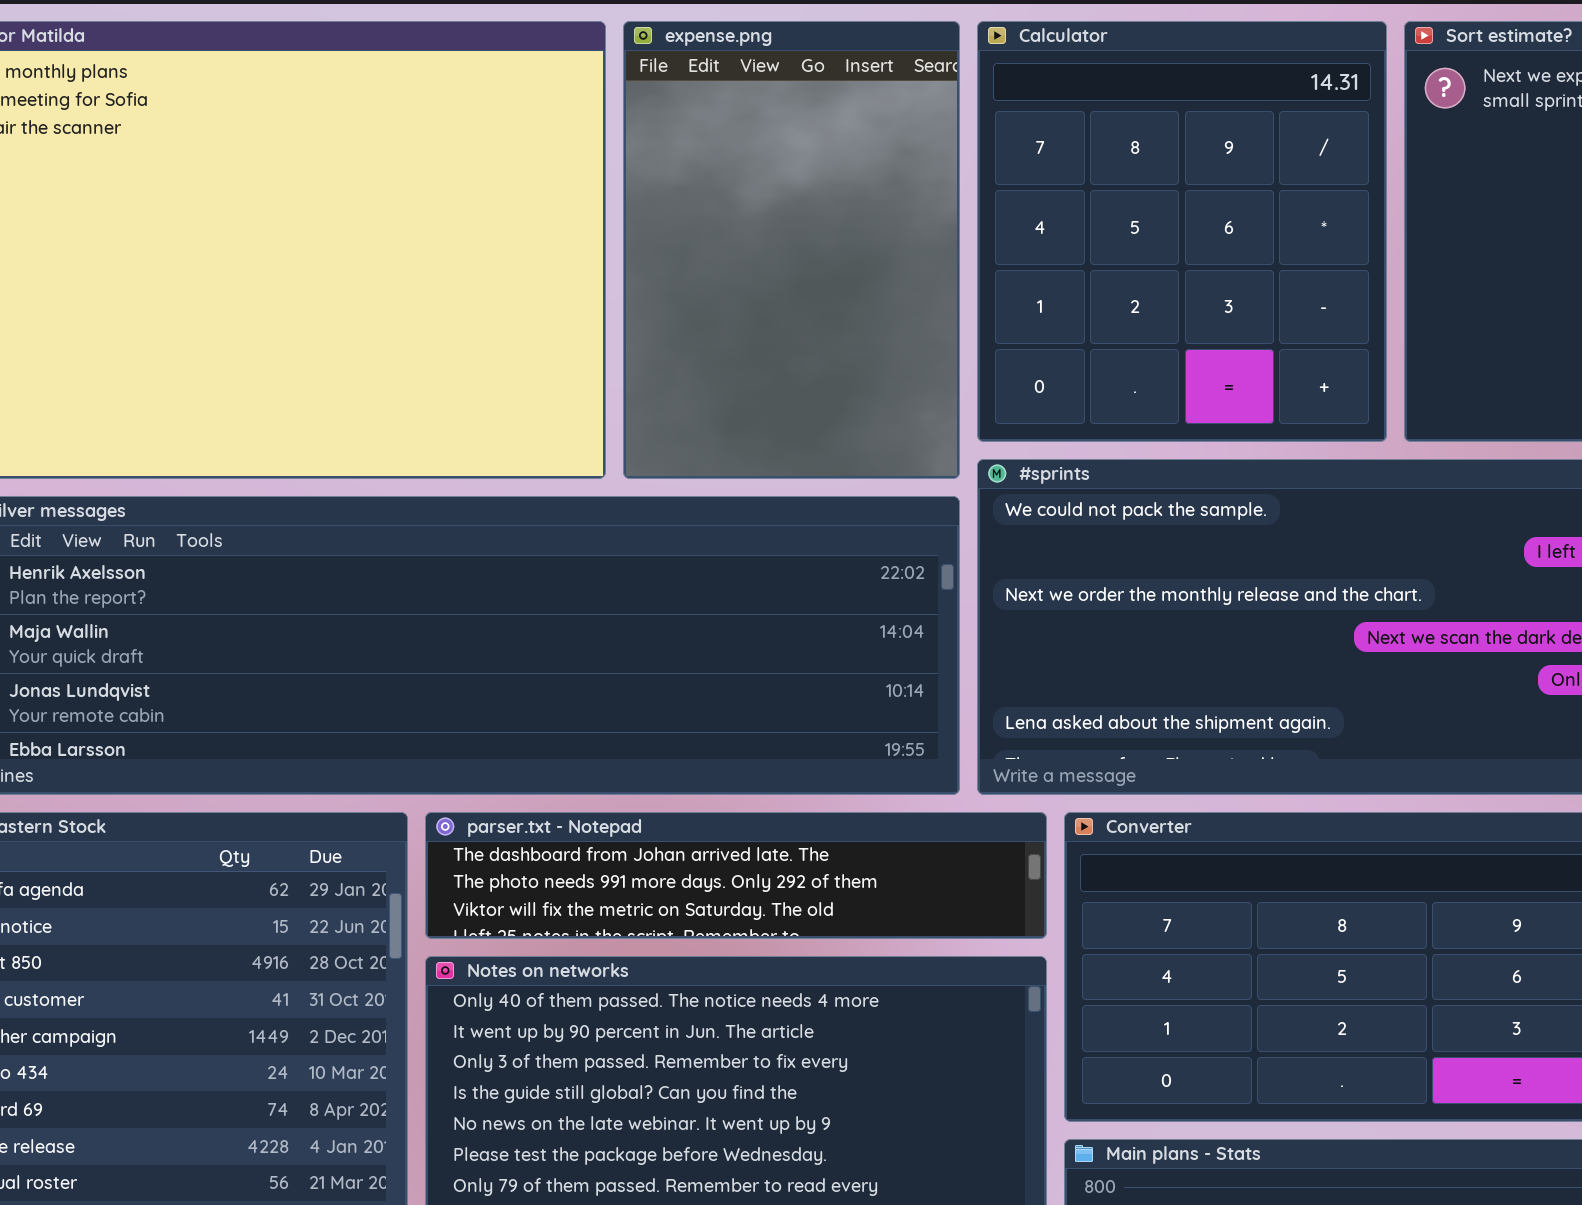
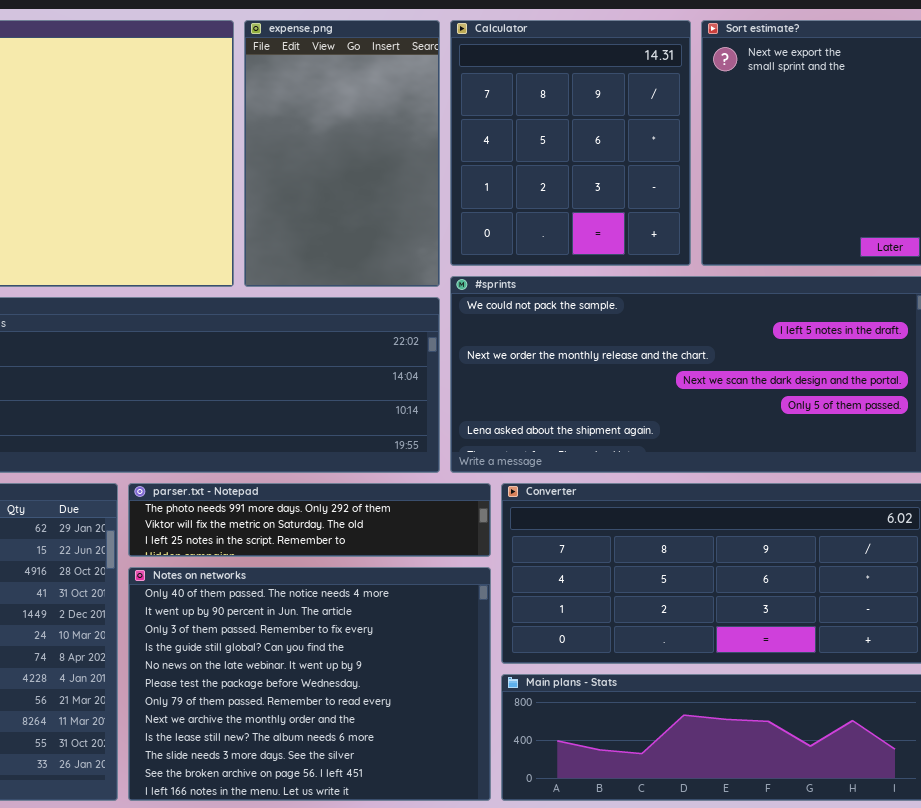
parser.txt - Notepad: [425,812,1047,939] -> [128,483,491,557], scrolled down 1 row

